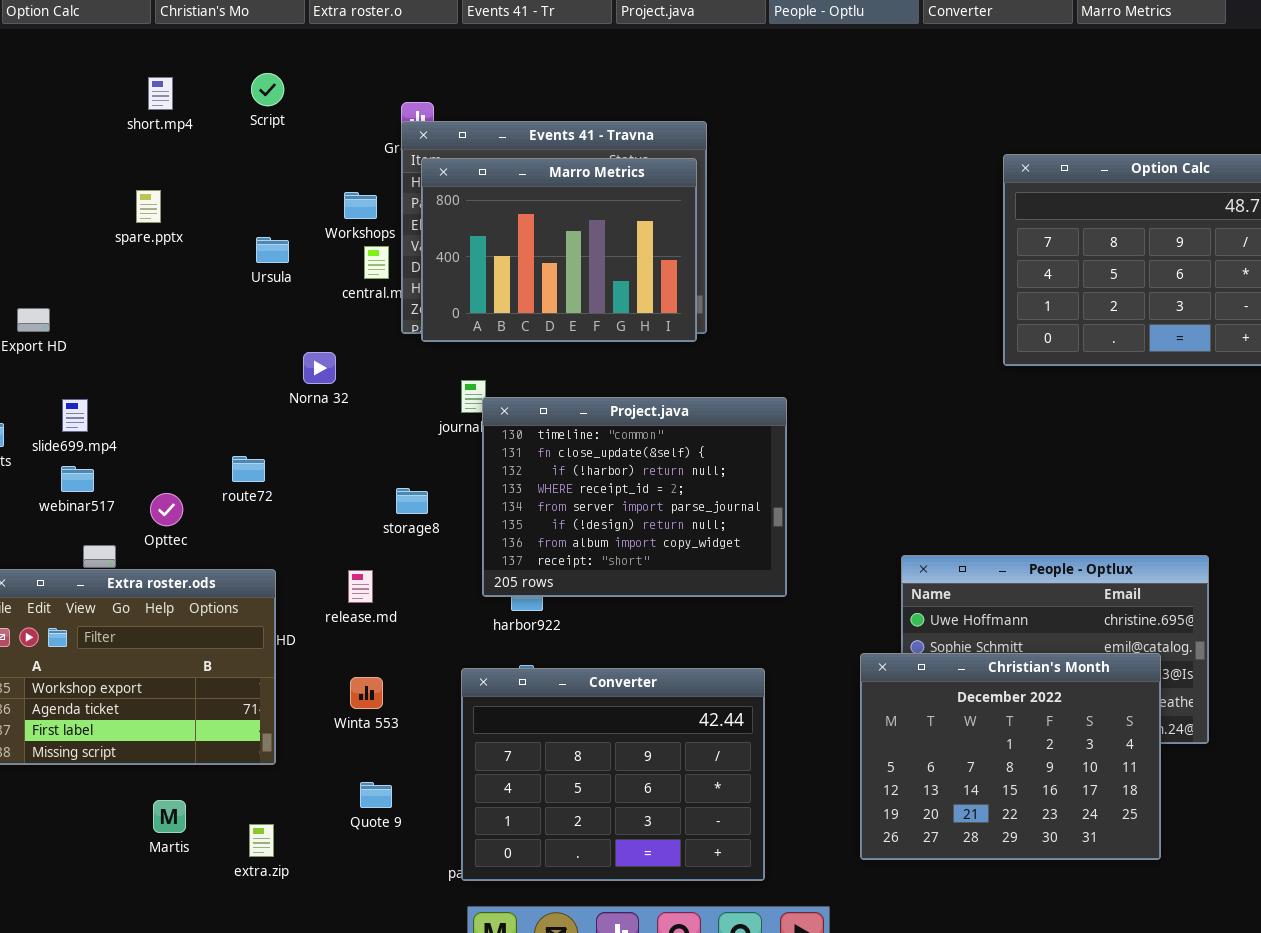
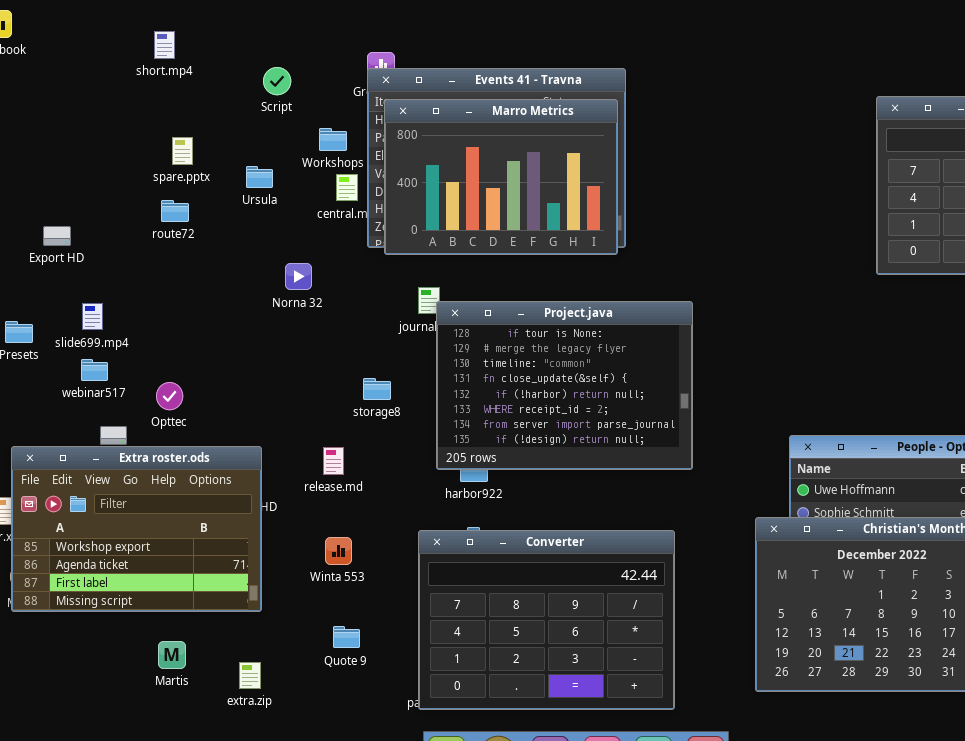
Script: [251,73,284,106] -> [263,67,291,95], moved
spare.pptx: [136,190,161,223] -> [172,137,193,165], moved
Project.java: [482,397,787,597] -> [436,301,693,470], scrolled up 2 rows
route72: [232,456,265,482] -> [161,200,189,222], moved

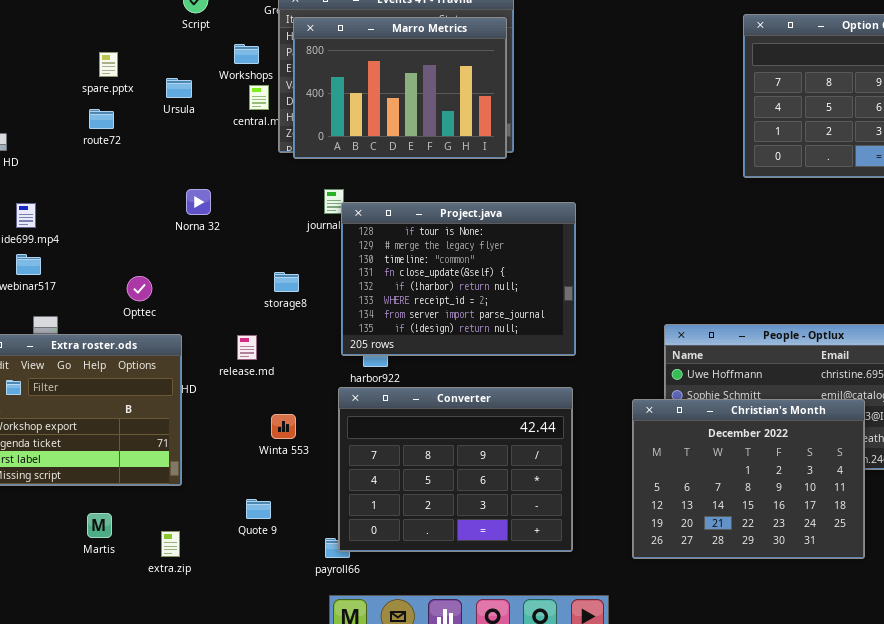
Norna 32: [285,263,312,290] -> [186,189,211,215], moved
Opttec: [156,382,183,410] -> [127,276,152,301], moved
Converter: [418,530,675,710] -> [338,387,573,552], moved
Winta 553: [325,537,352,565] -> [271,414,296,439], moved

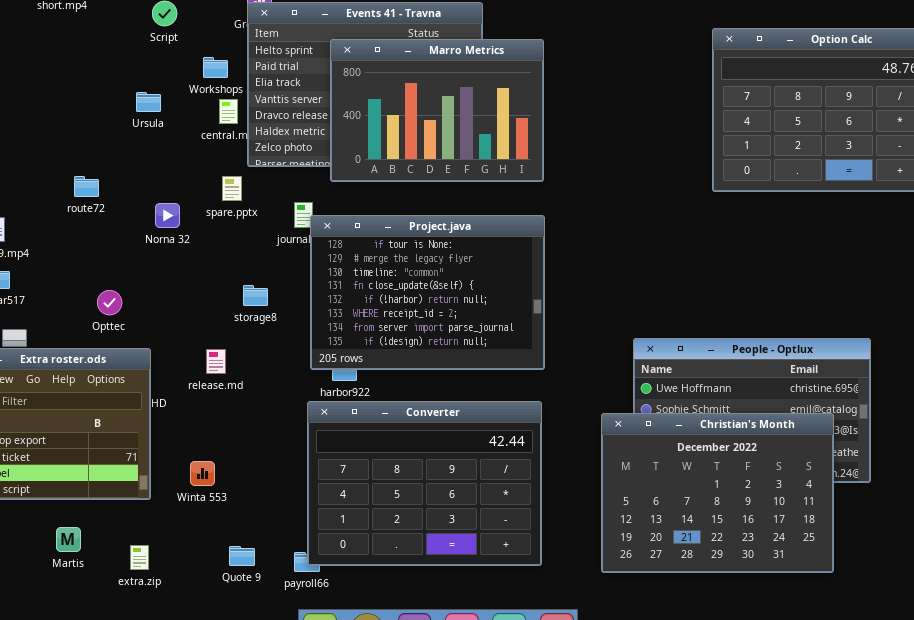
Marro Metrics: [293,17,507,159] -> [330,39,544,182], moved
spare.pptx: [99,52,118,77] -> [222,176,242,201], moved
route72: [89,109,114,129] -> [74,176,99,197], moved
Winta 553: [271,414,296,439] -> [190,461,215,486], moved
Quote 9: [246,499,271,519] -> [229,546,255,566], moved

